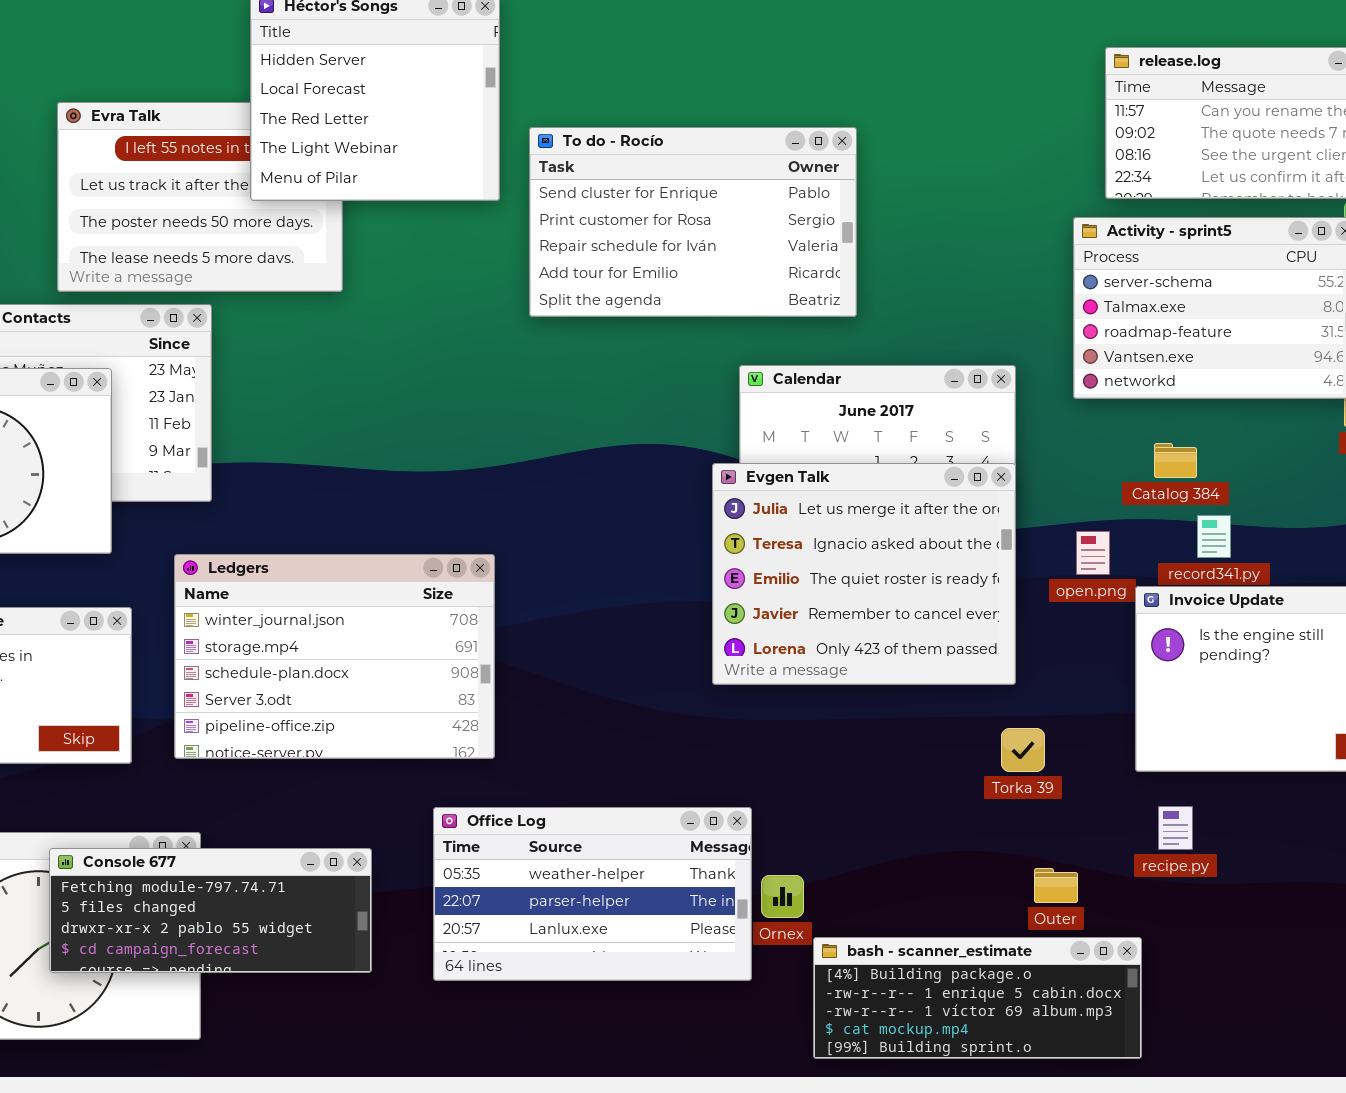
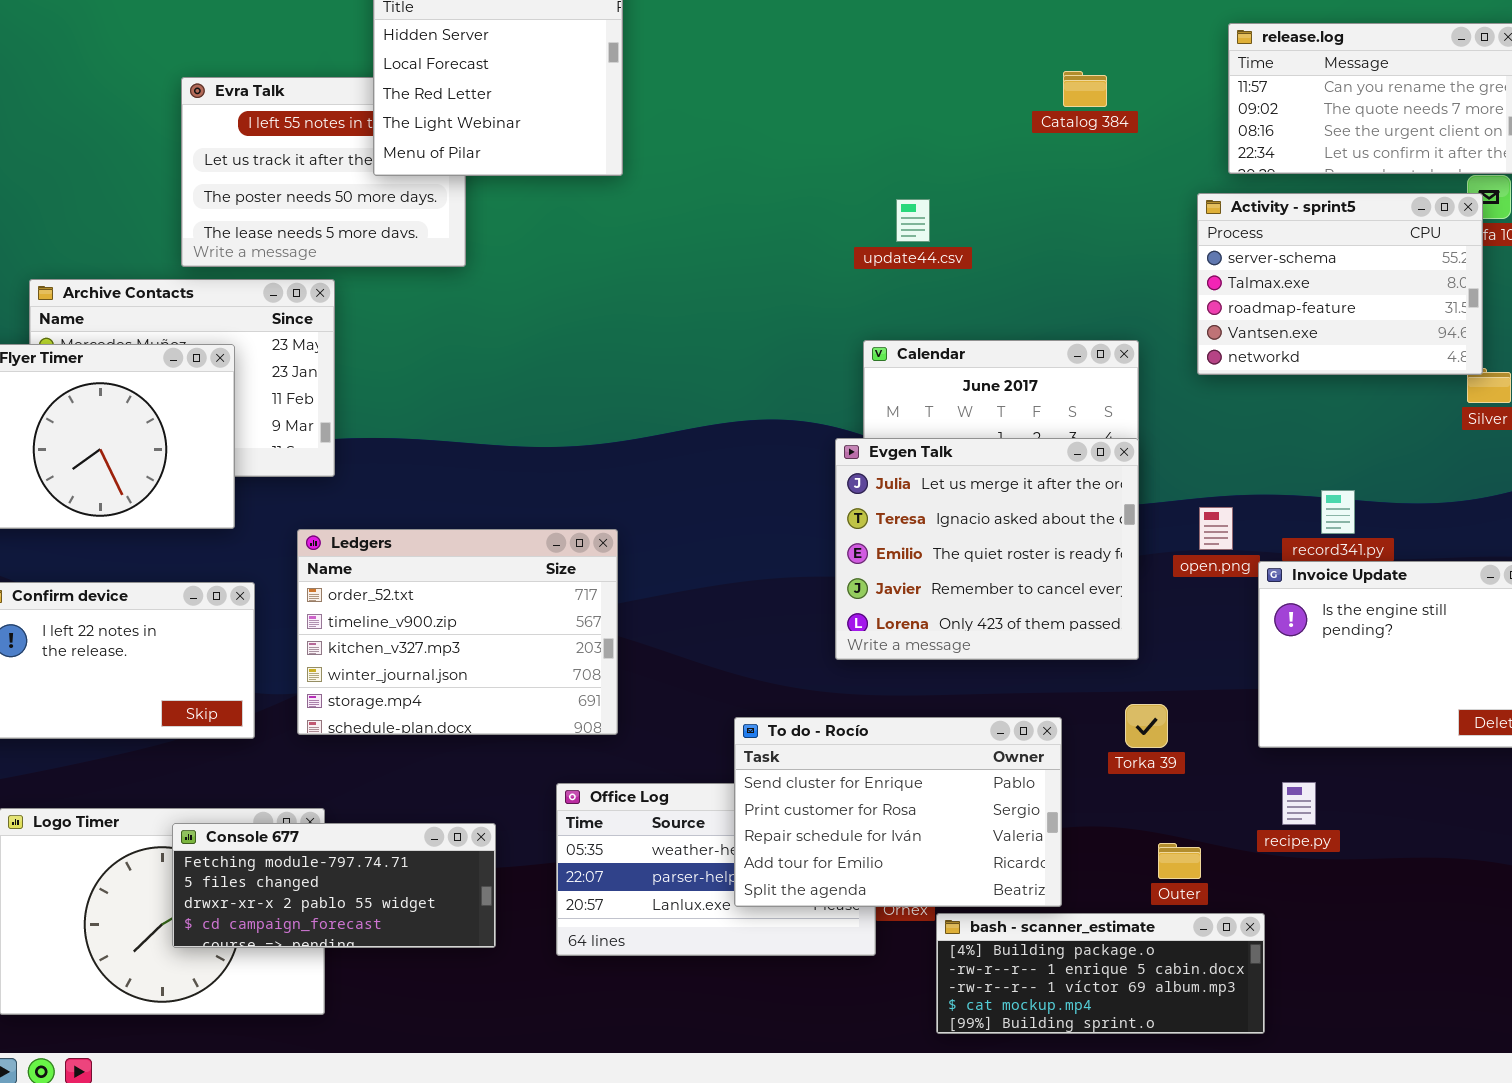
To do - Rocío: [529,127,857,317] -> [734,717,1062,907], moved
Catalog 384: [1154,443,1197,478] -> [1063,71,1107,107], moved
Ledgers: [174,554,495,759] -> [297,529,618,735], scrolled up 3 rows

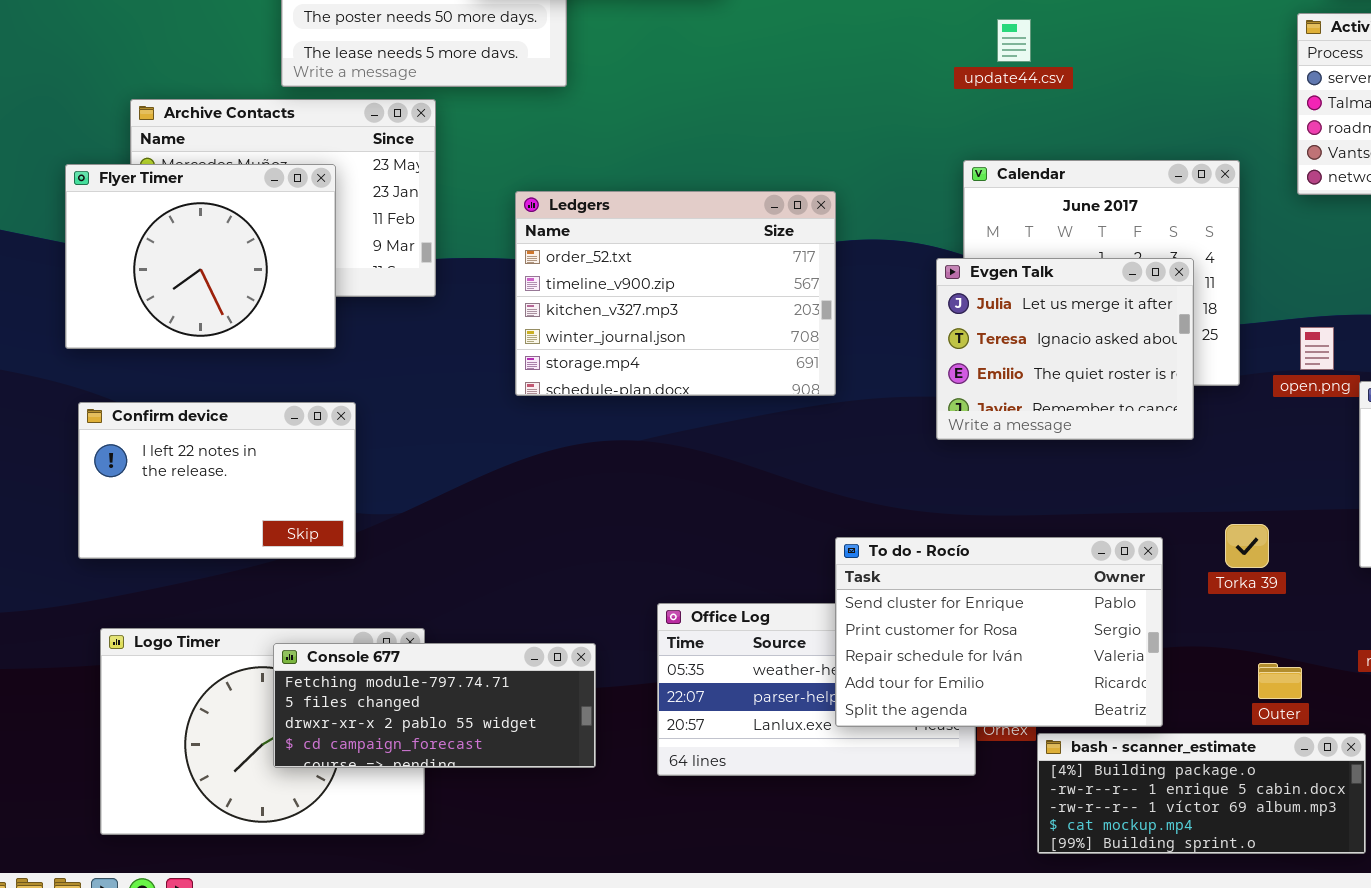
Evgen Talk: [835,438,1139,660] -> [936,258,1194,440], resized
Ledgers: [297,529,618,735] -> [515,191,836,396], moved

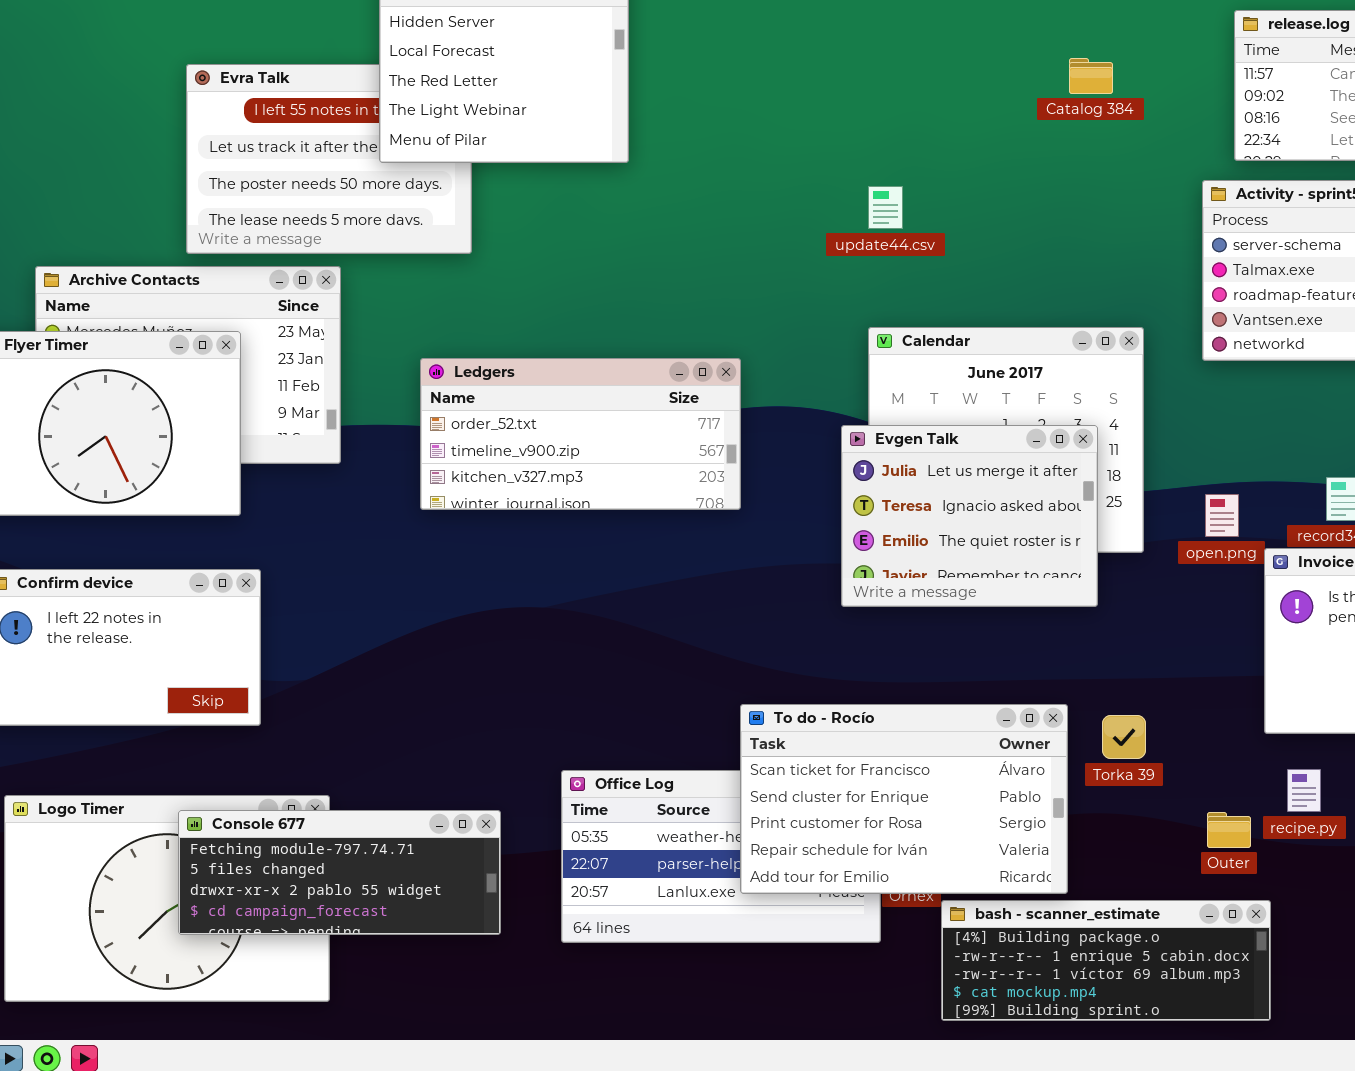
update44.csv: [997,19,1031,62] -> [868,186,903,229], moved
Ledgers: [515,191,836,396] -> [420,358,741,510], resized
Torka 39: [1225,524,1269,568] -> [1102,715,1146,759], moved
To do - Rocío: [835,537,1163,727] -> [740,704,1068,894], scrolled up 1 row
Outer: [1258,663,1302,699] -> [1207,812,1251,848], moved

